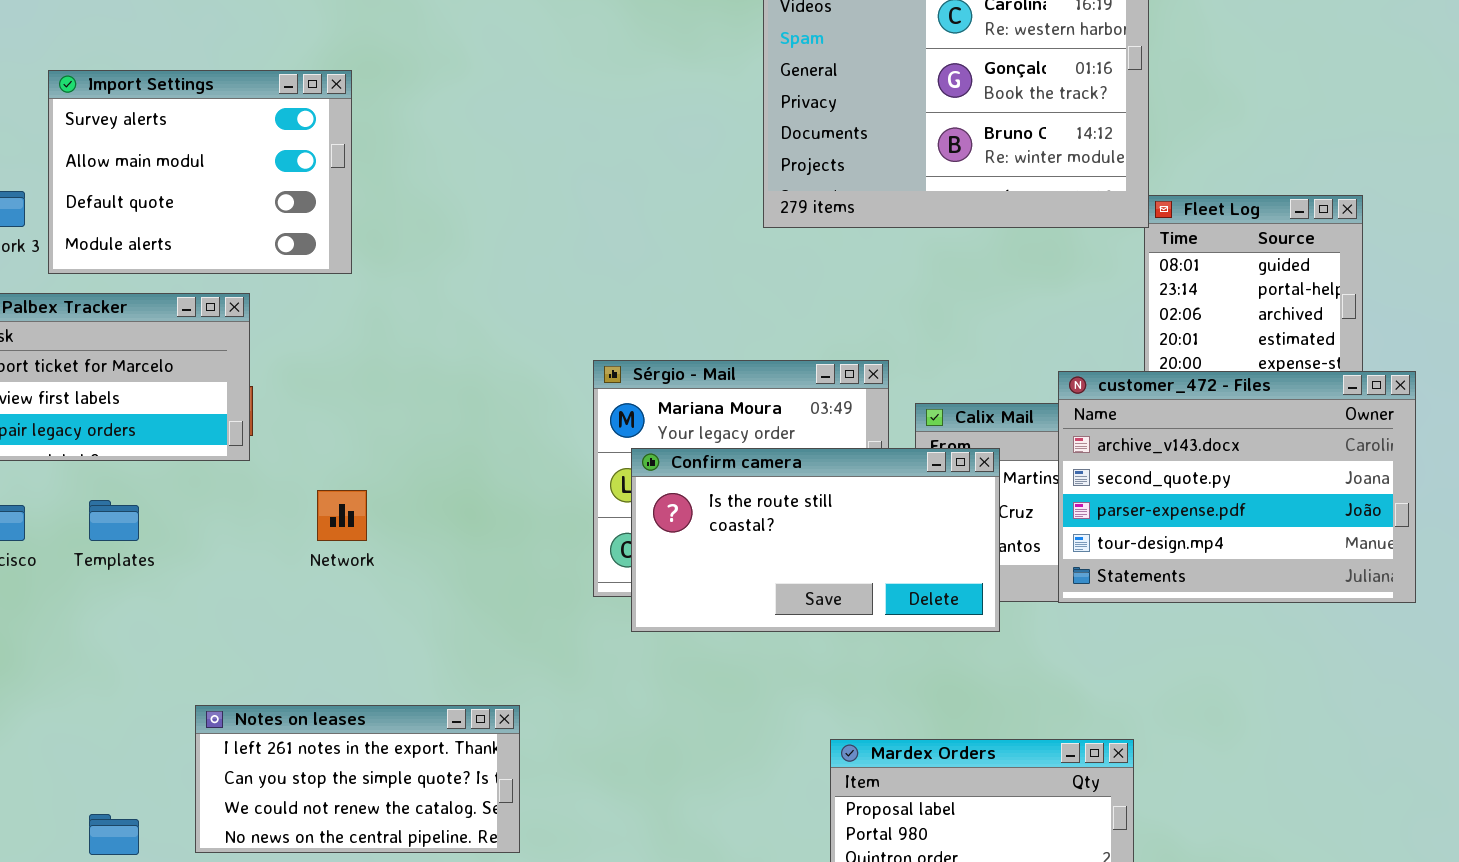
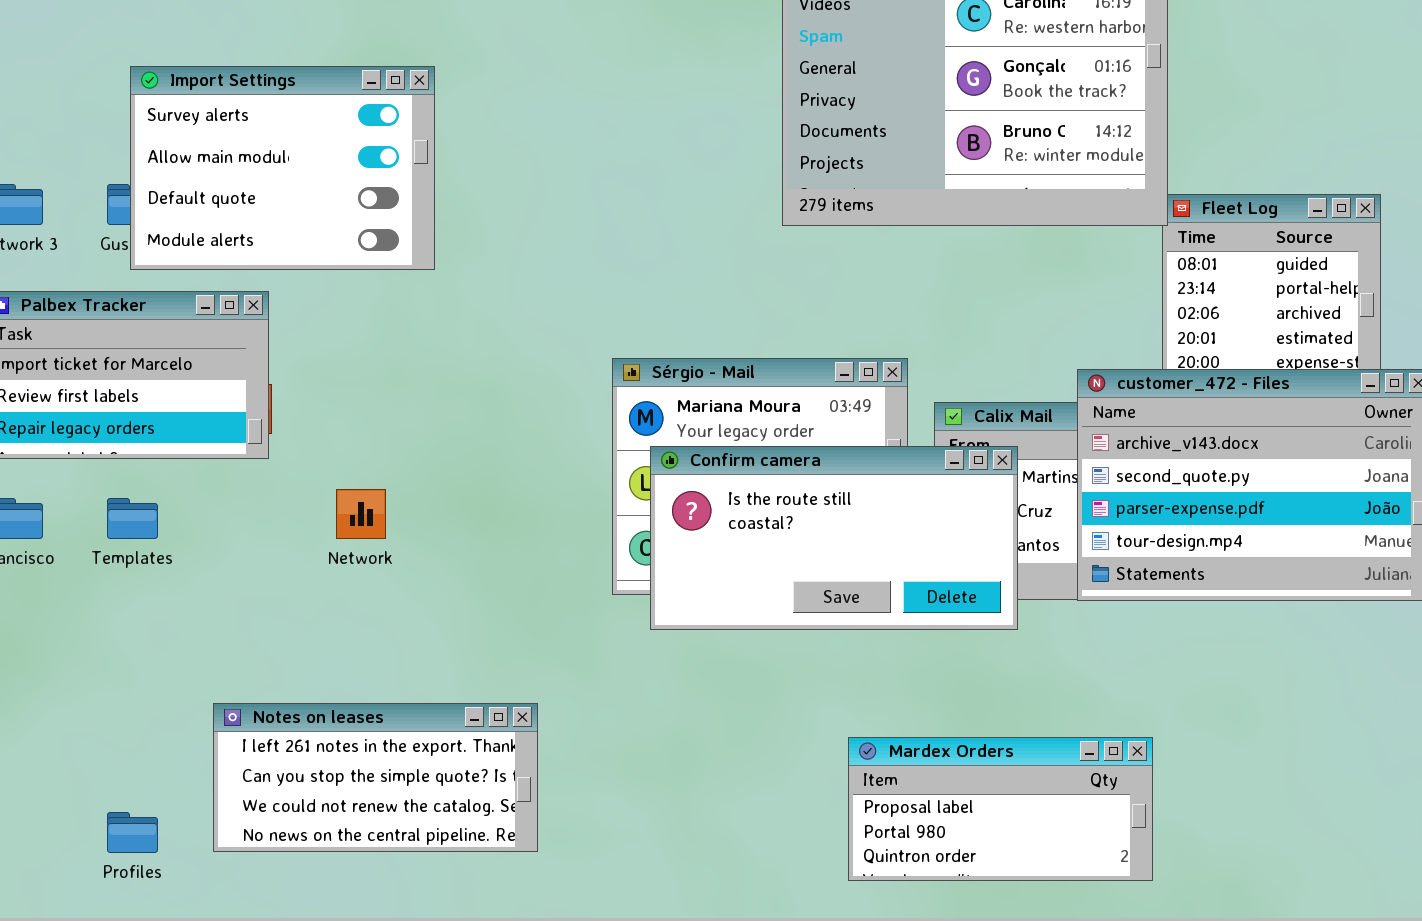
Import Settings: [48,70,352,274] -> [130,66,435,270], moved

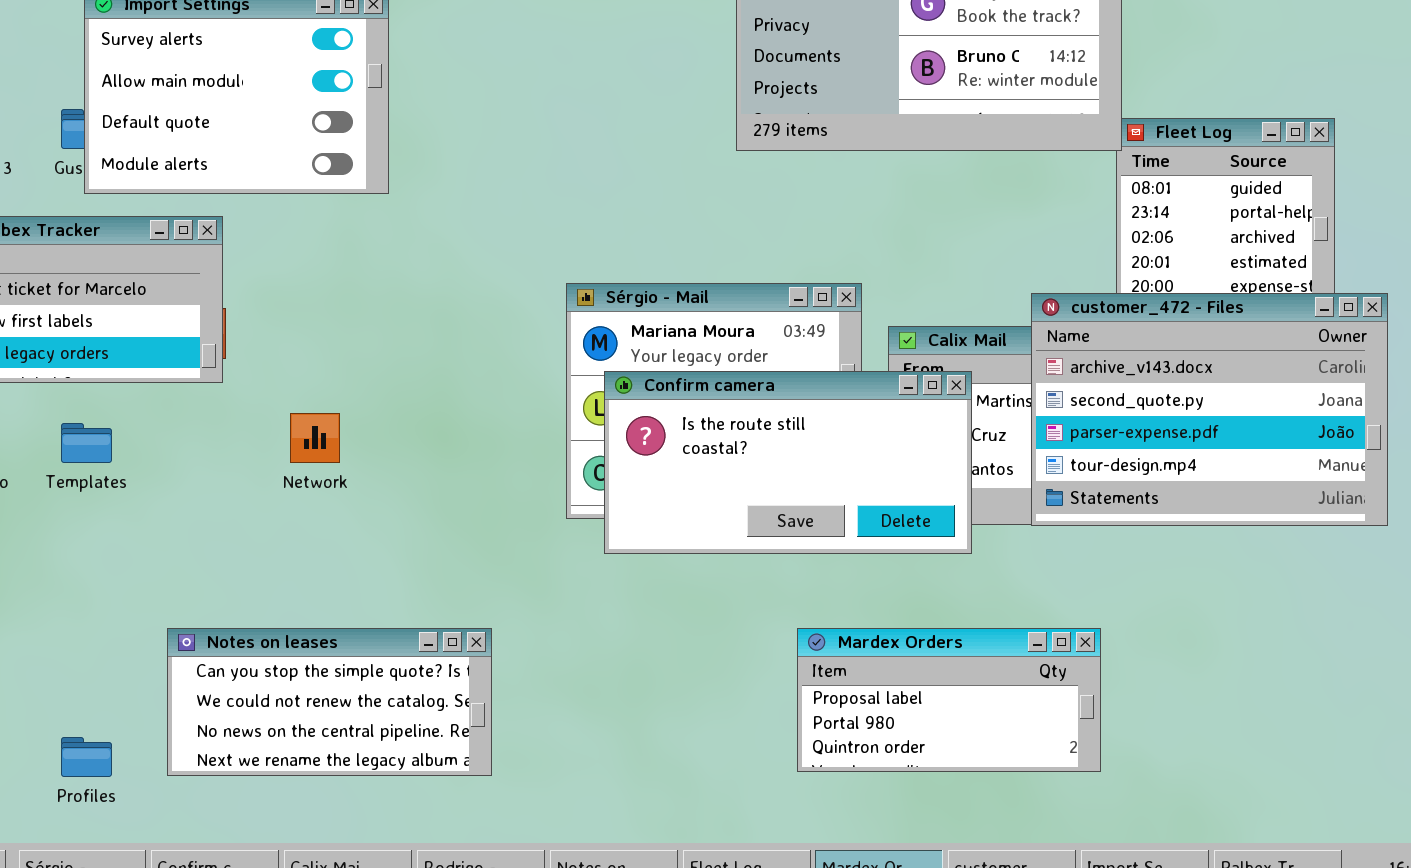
Notes on leases: [213,703,538,852] -> [167,628,492,776], scrolled down 1 row
Mardex Orders: [848,737,1153,881] -> [797,628,1101,772], moved

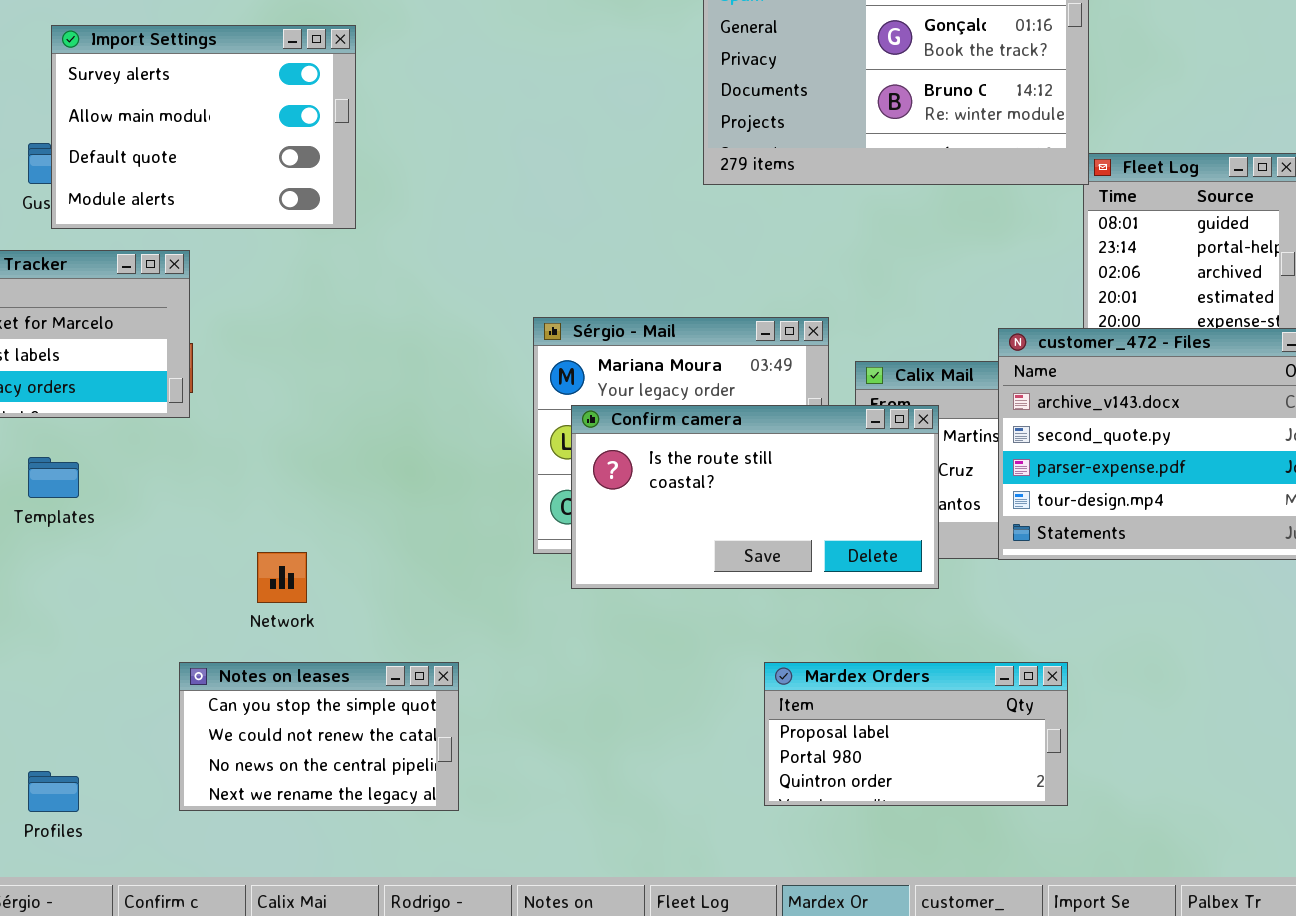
Network: [290,413,340,463] -> [257,552,307,603], moved
Notes on leases: [167,628,492,776] -> [179,662,459,811], resized

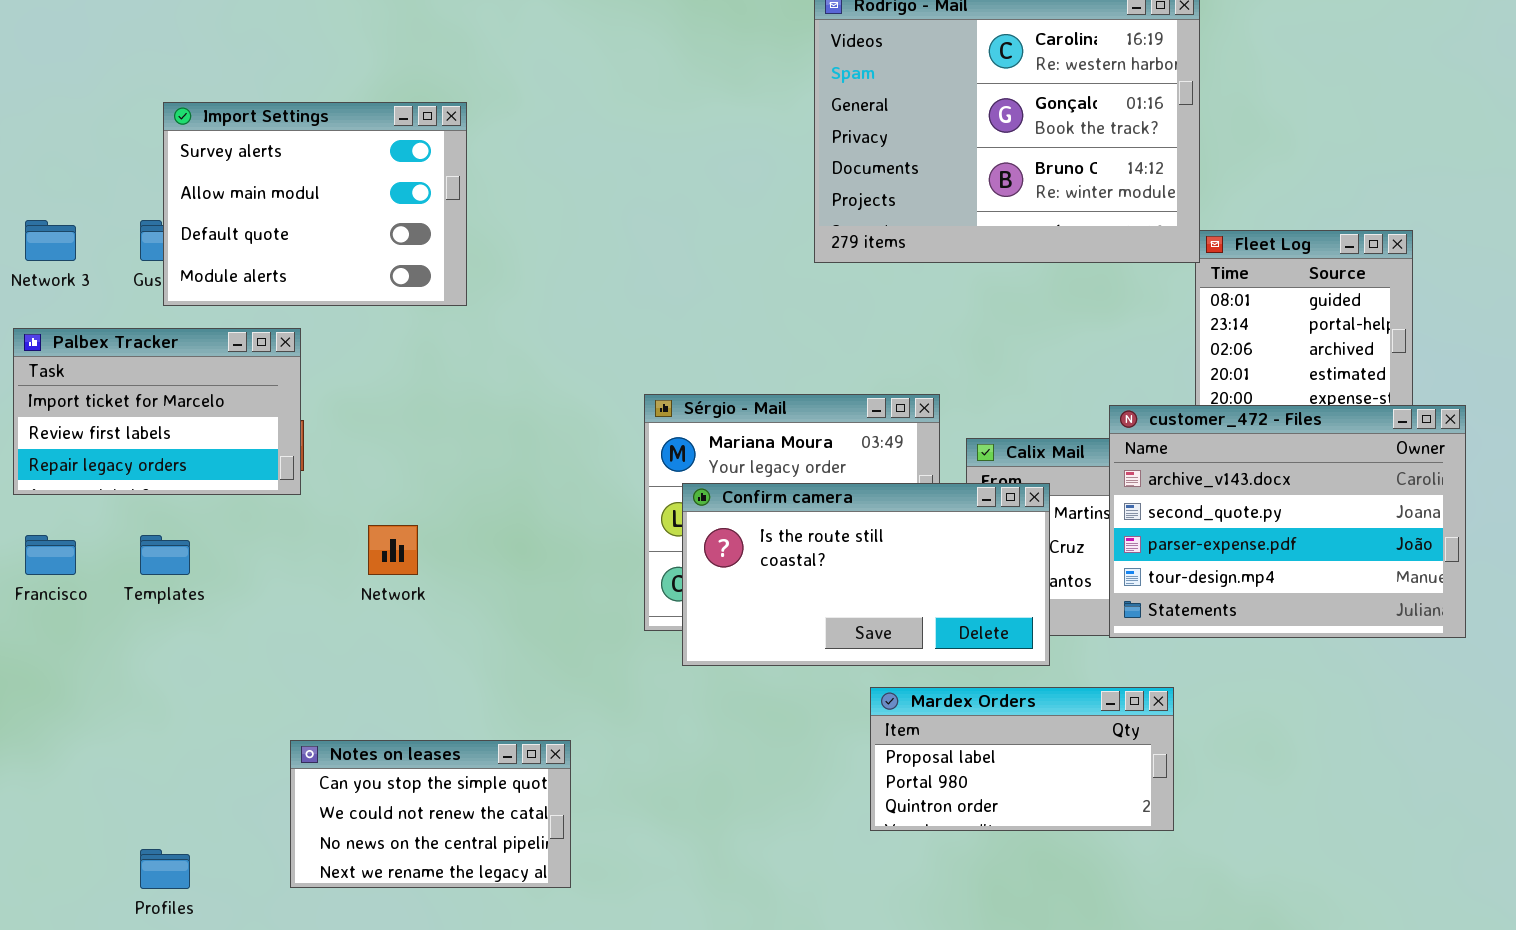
Network: [257,552,307,603] -> [368,525,418,575], moved
Mardex Orders: [764,662,1068,806] -> [870,687,1174,831], moved

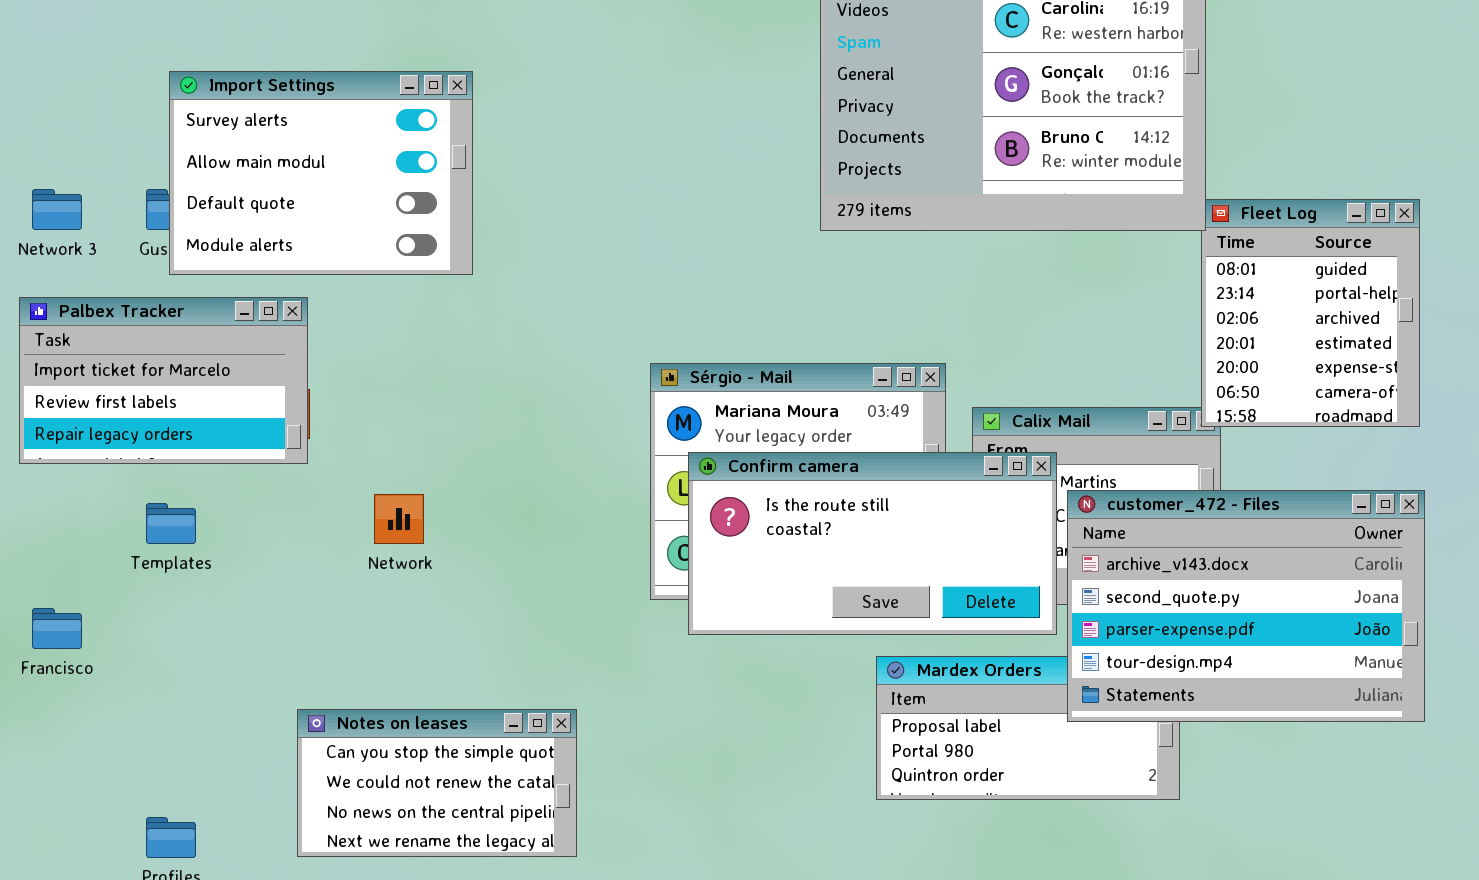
customer_472 - Files: [1109,405,1466,638] -> [1067,490,1425,722], moved
Francisco: [25,535,76,575] -> [32,608,82,649], moved

